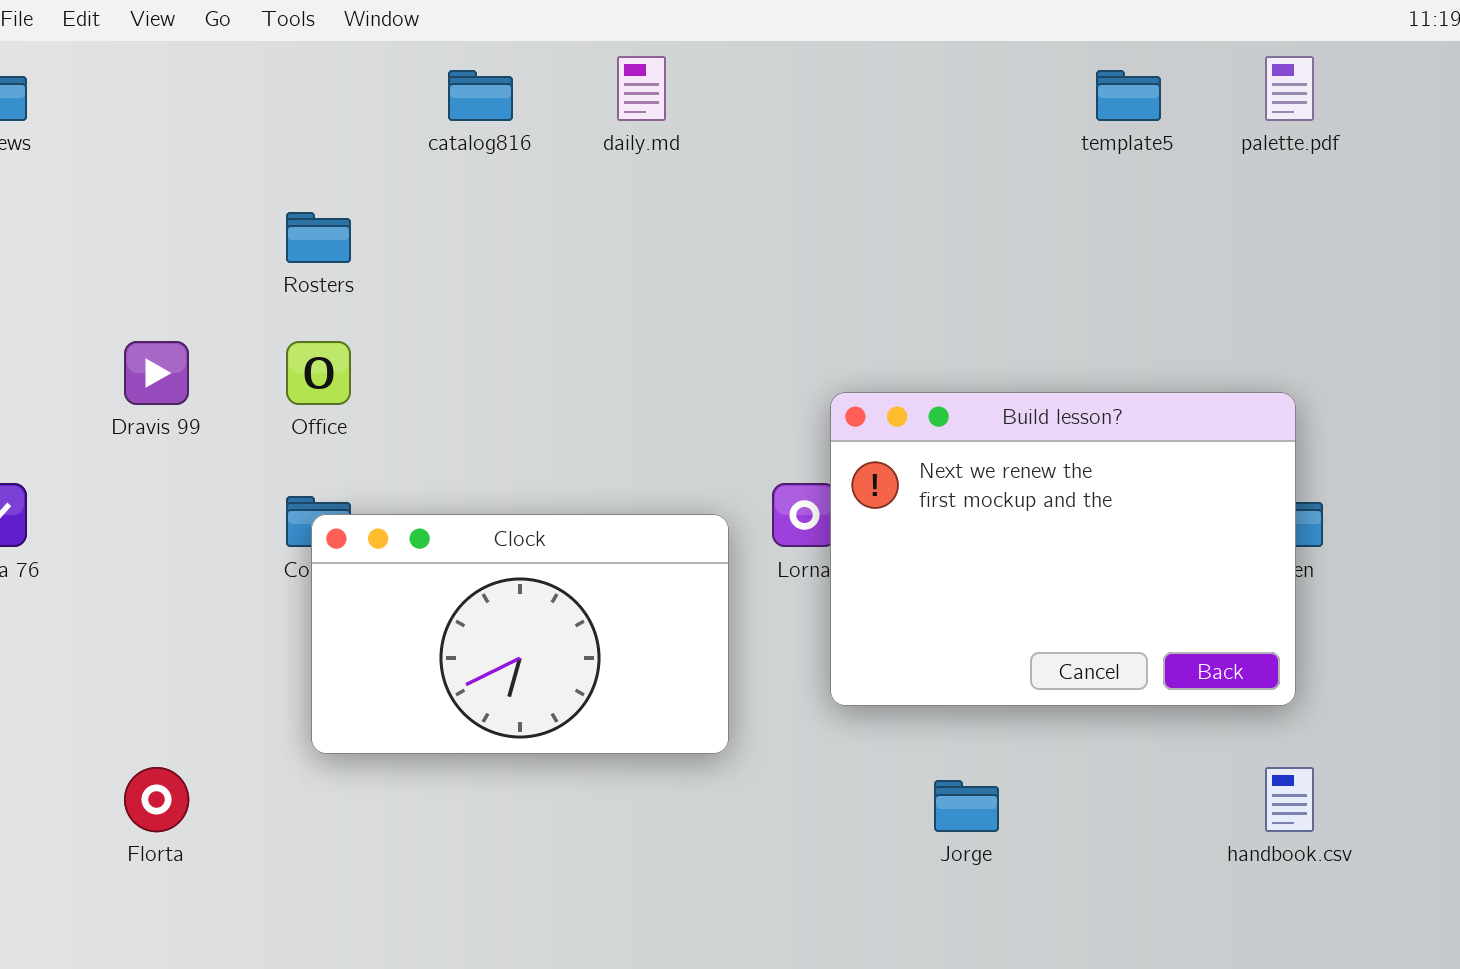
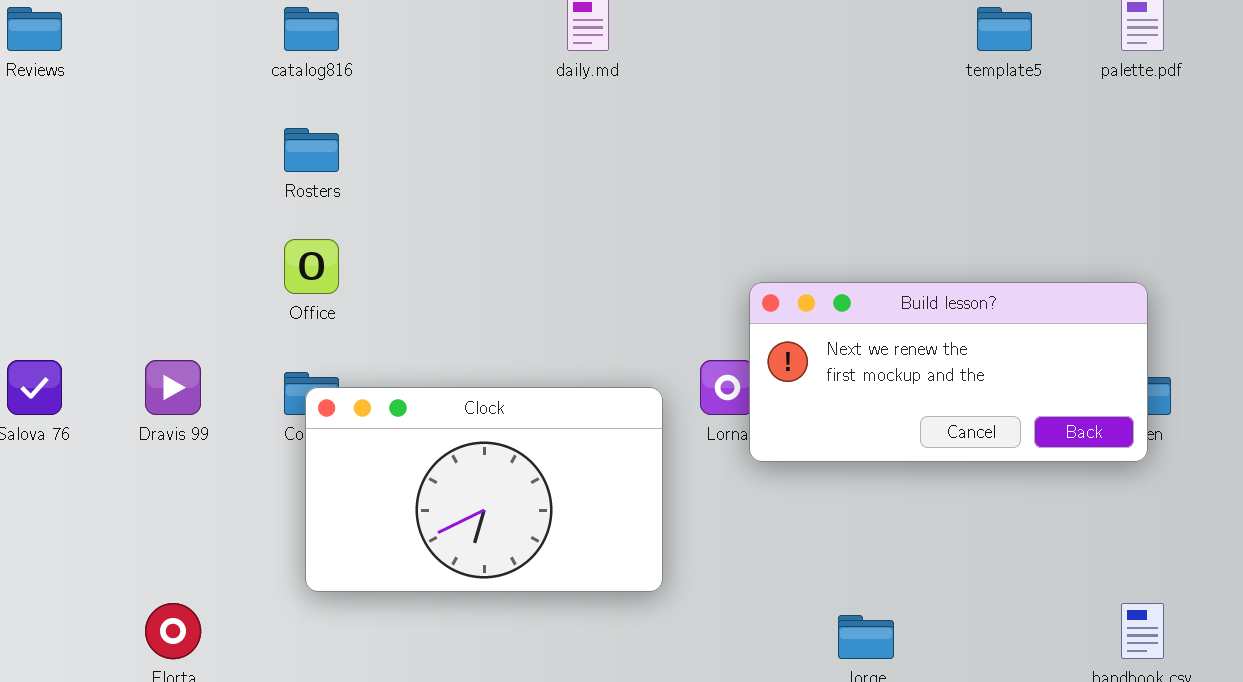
catalog816: [448,70,513,121] -> [284,7,339,51], moved
Dravis 99: [124,341,189,405] -> [145,360,201,415], moved
Build lesson?: [830,392,1296,706] -> [749,282,1148,462], resized

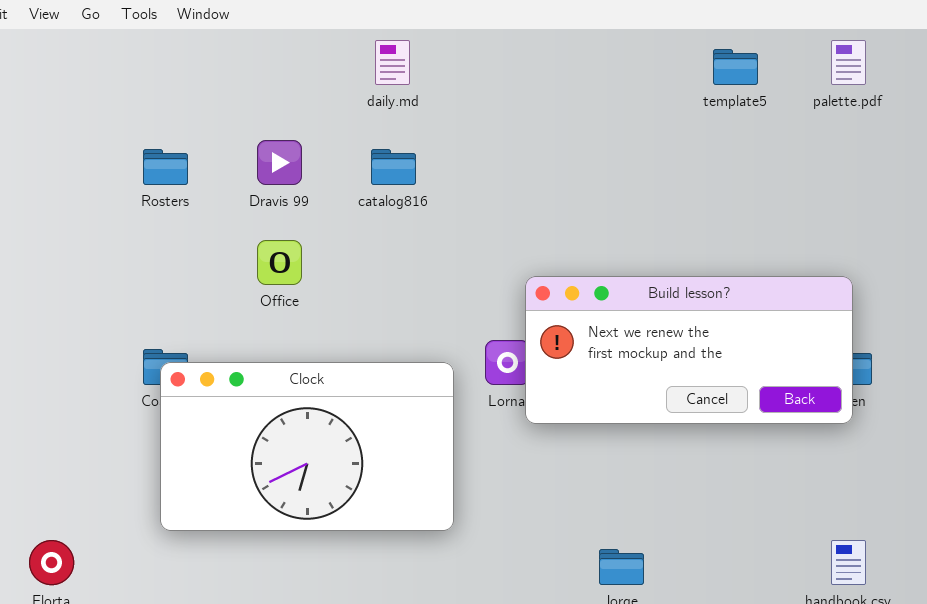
catalog816: [284,7,339,51] -> [371,149,416,185], moved
Office: [284,239,339,294] -> [257,240,302,285], moved
Dravis 99: [145,360,201,415] -> [257,140,302,185], moved

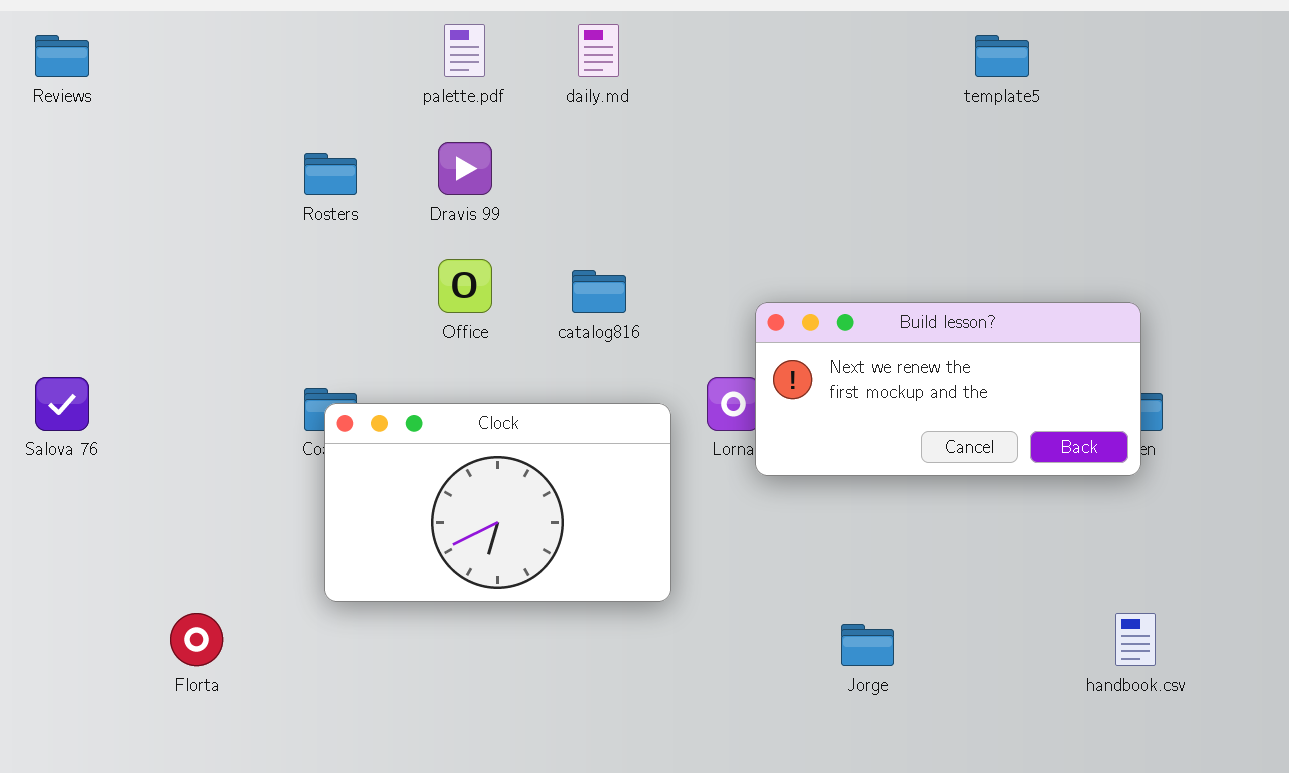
palette.pdf: [831,40,866,85] -> [444,24,485,77], moved
catalog816: [371,149,416,185] -> [572,270,626,313], moved

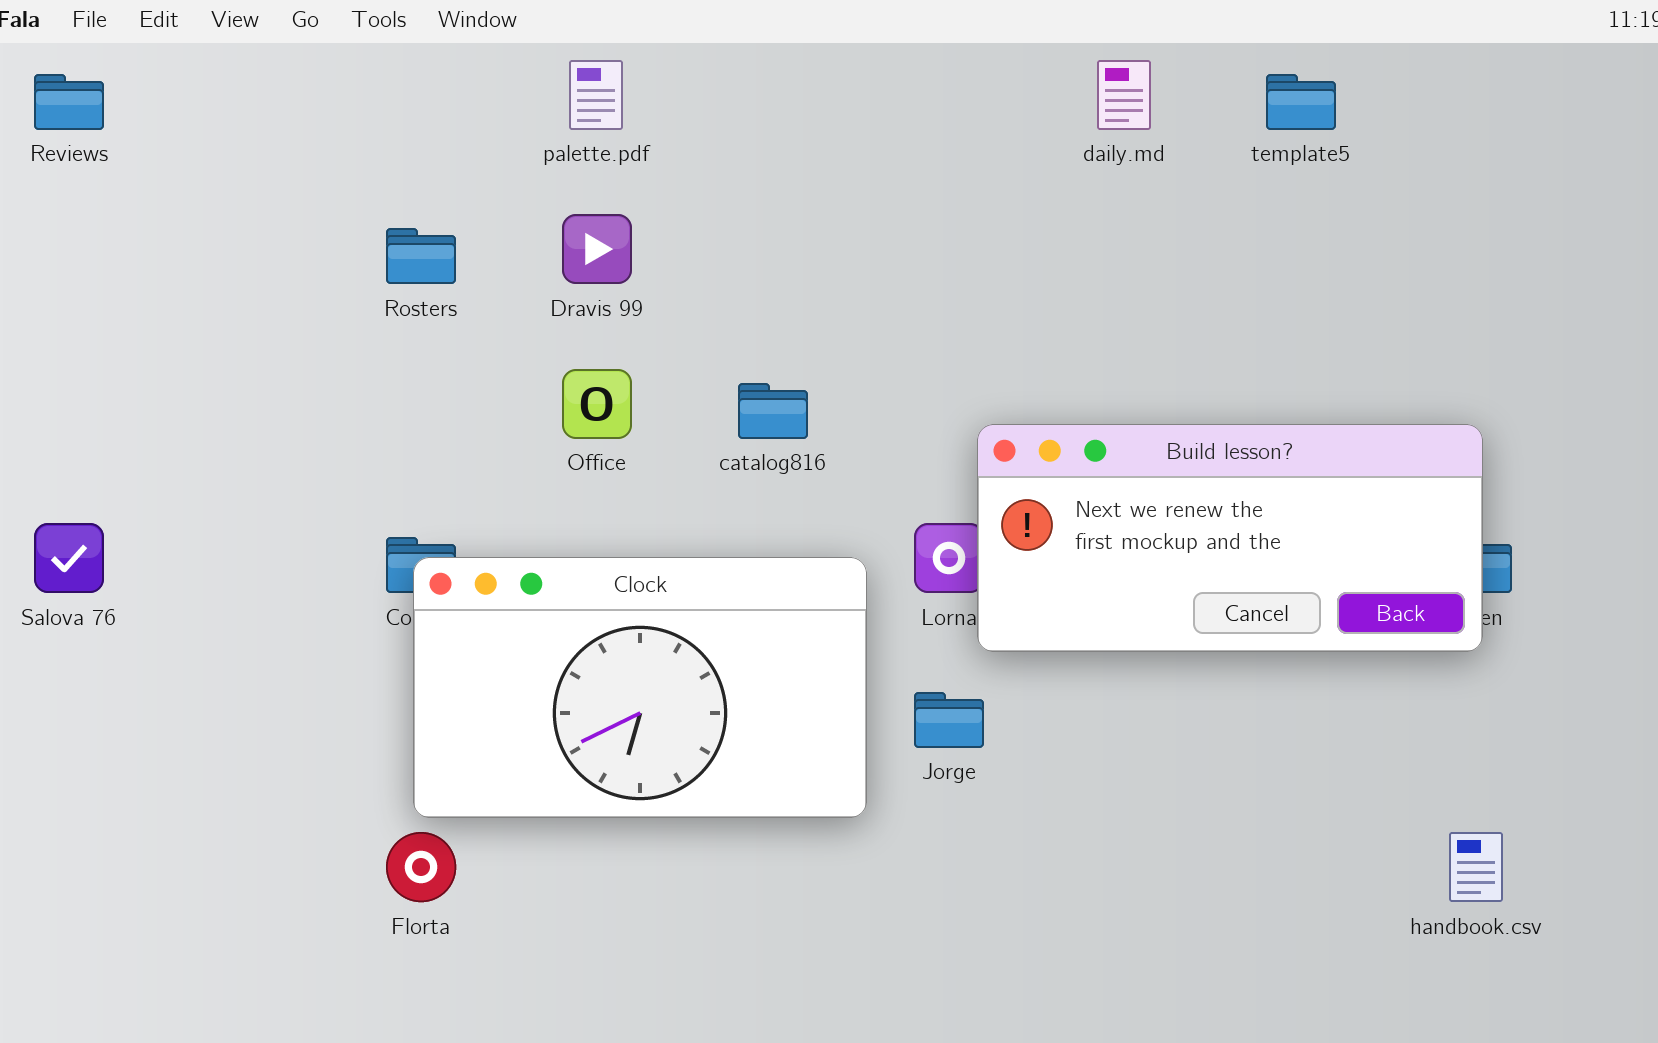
daily.md: [578,24,619,77] -> [1097,60,1151,130], moved
Florta: [170,613,223,666] -> [386,832,456,902], moved
Jorge: [841,624,894,666] -> [914,692,984,748], moved

